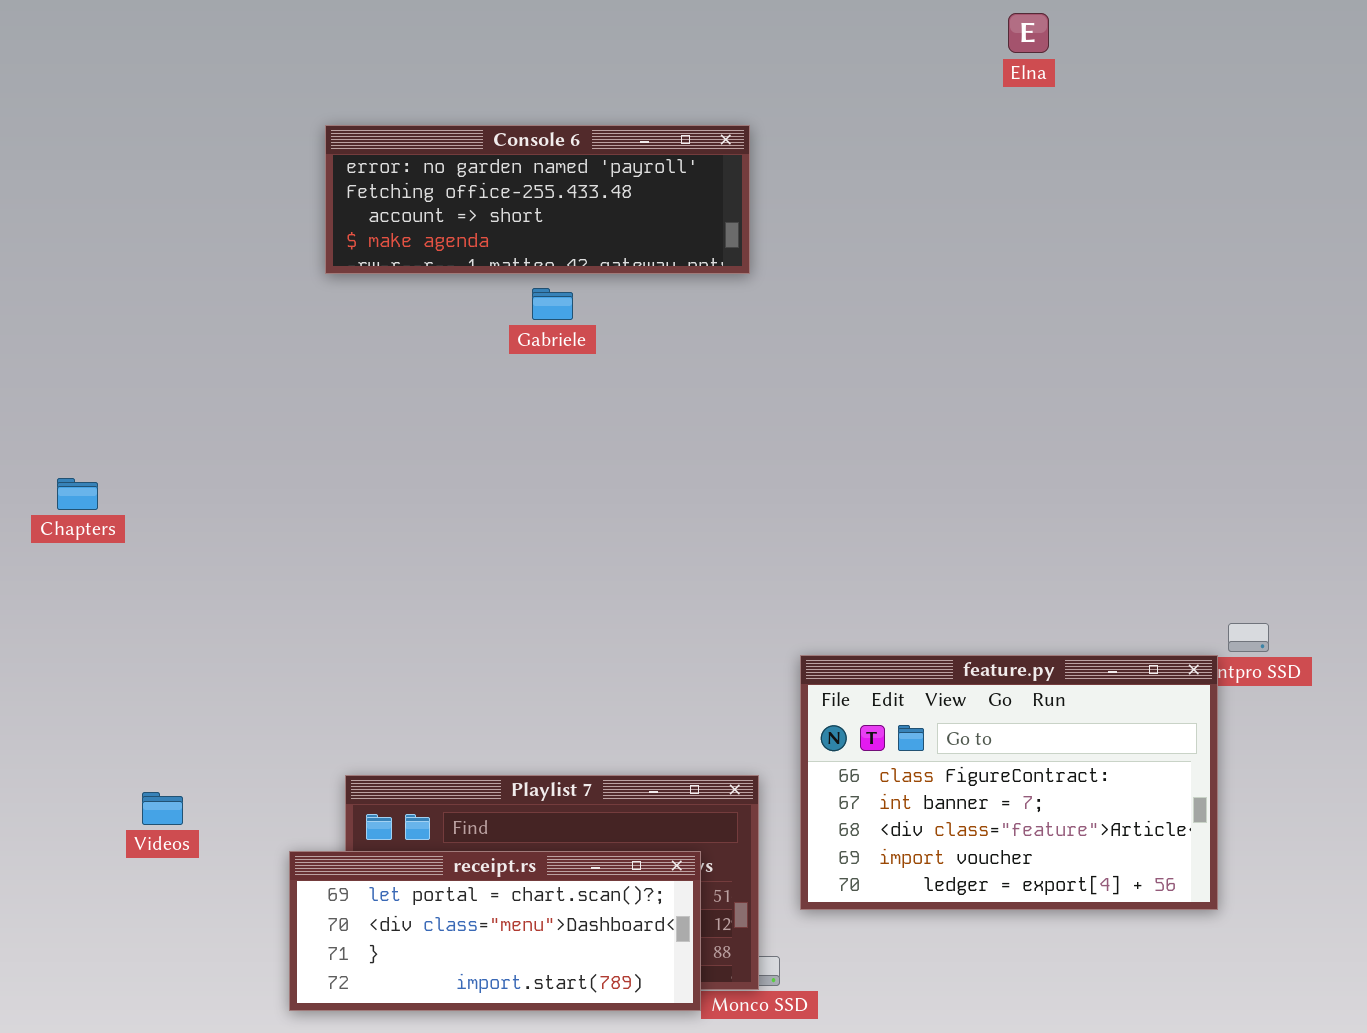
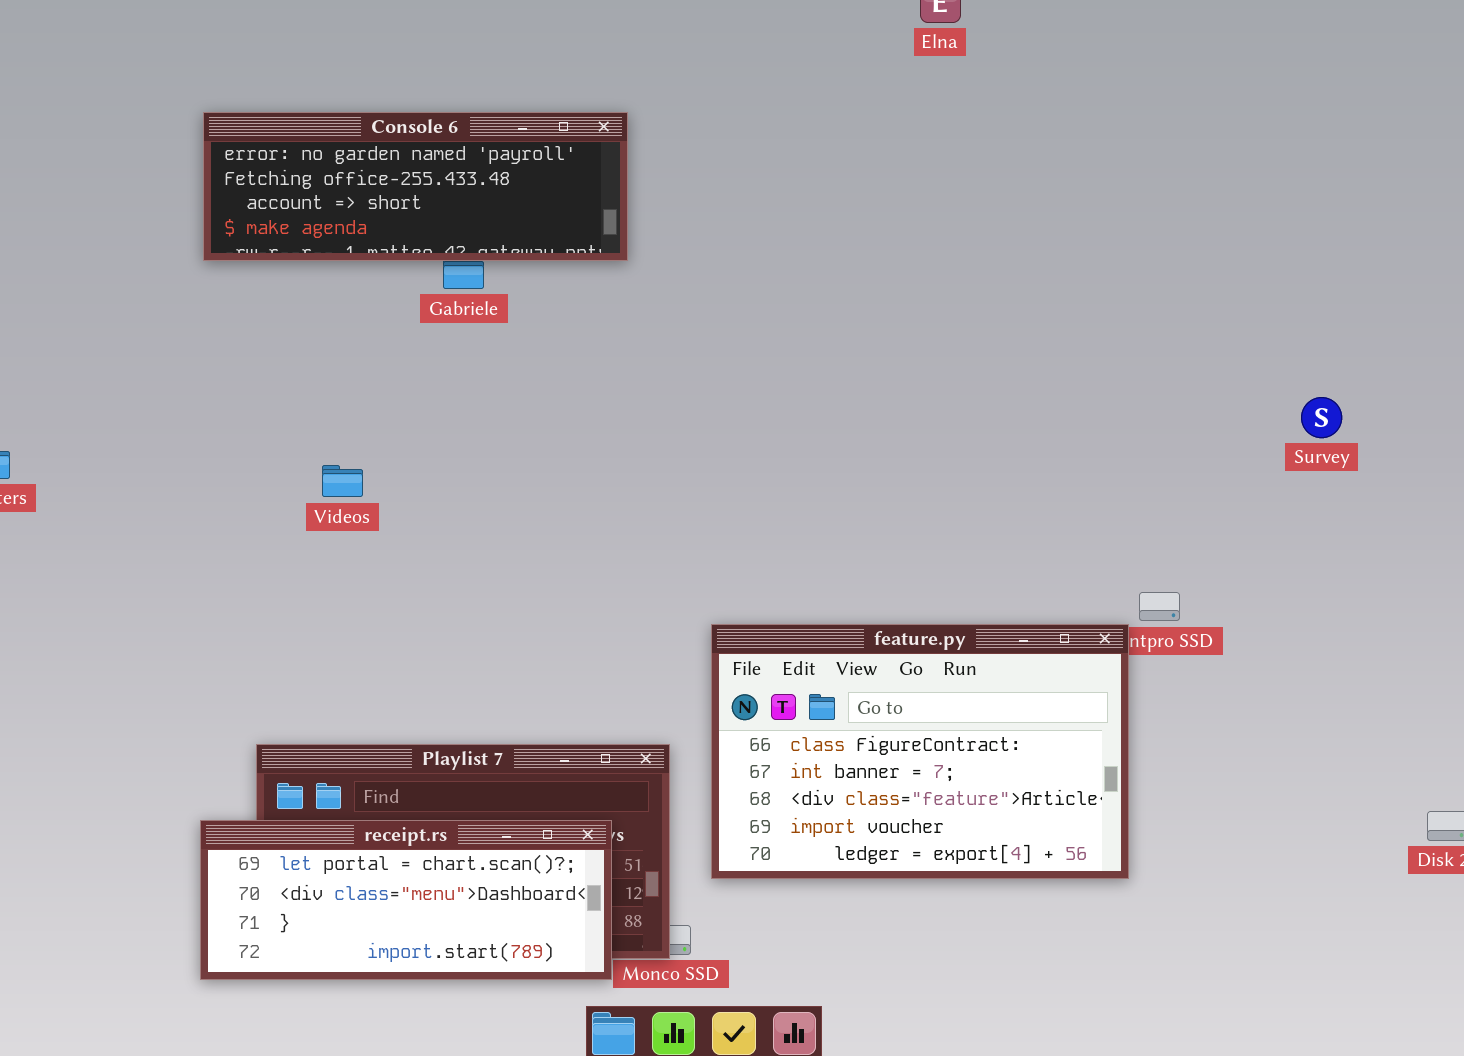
Console 6: [325,125,750,274] -> [203,112,628,261], moved
Videos: [142,792,183,825] -> [322,465,363,497], moved

